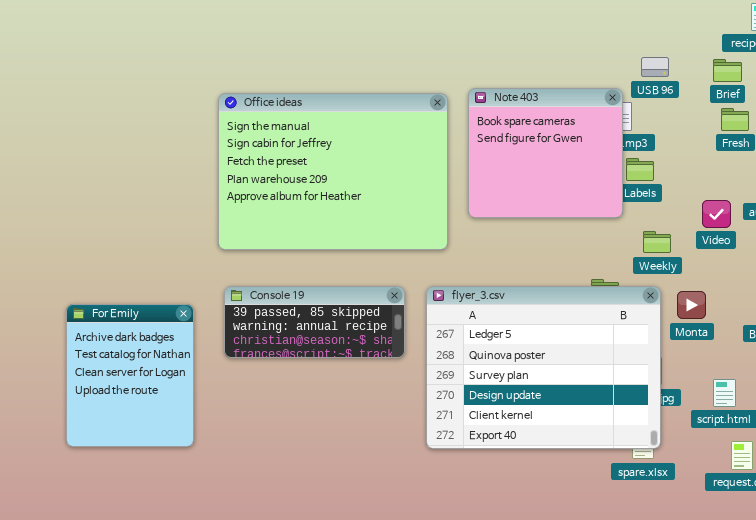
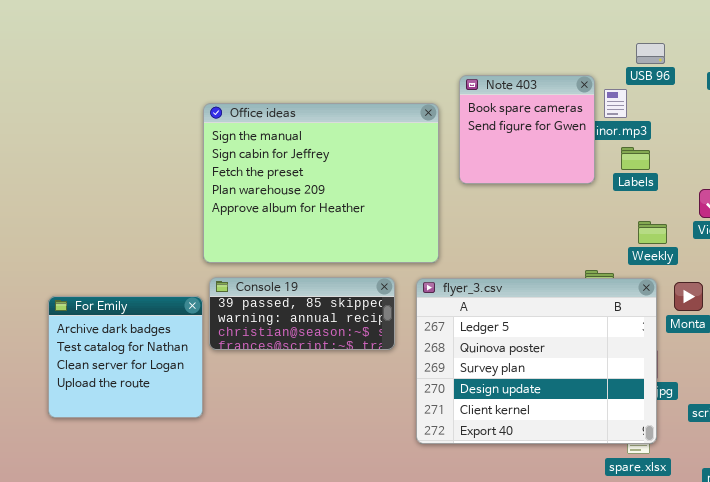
Note 403: [468,88,623,218] -> [459,75,595,184], resized
Office ideas: [218,93,448,250] -> [203,103,439,263], moved
For Emily: [66,304,194,447] -> [48,296,203,418], resized

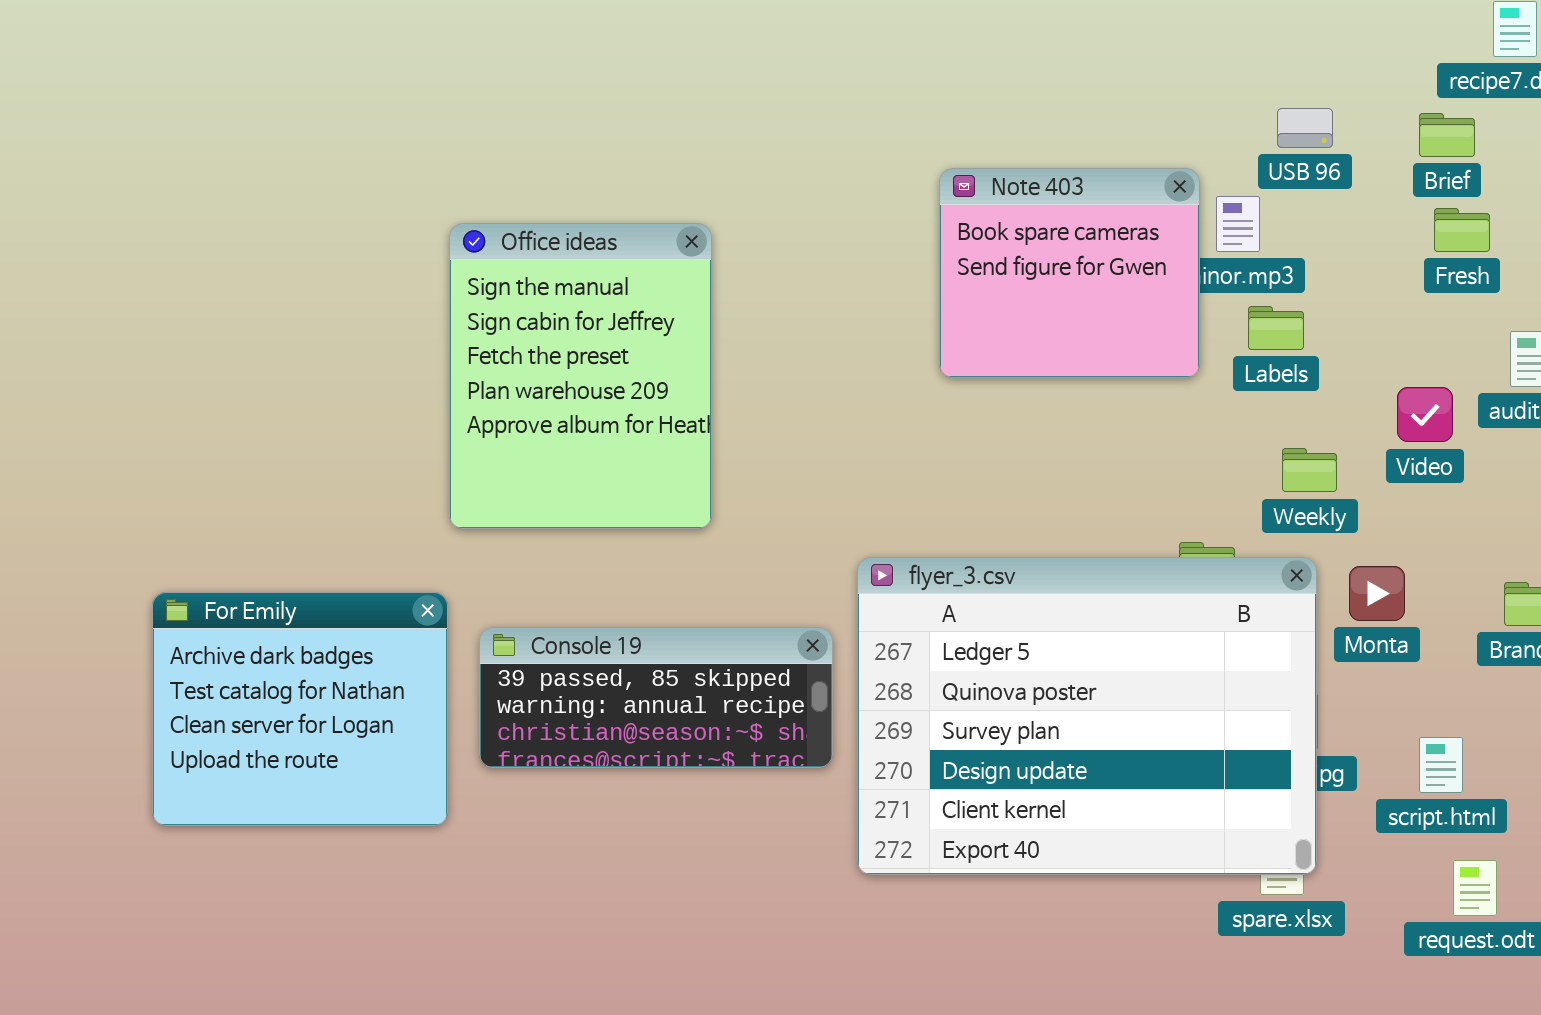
Office ideas: [203,103,439,263] -> [449,223,712,529], resized
Console 19: [209,277,395,350] -> [479,627,833,768], moved

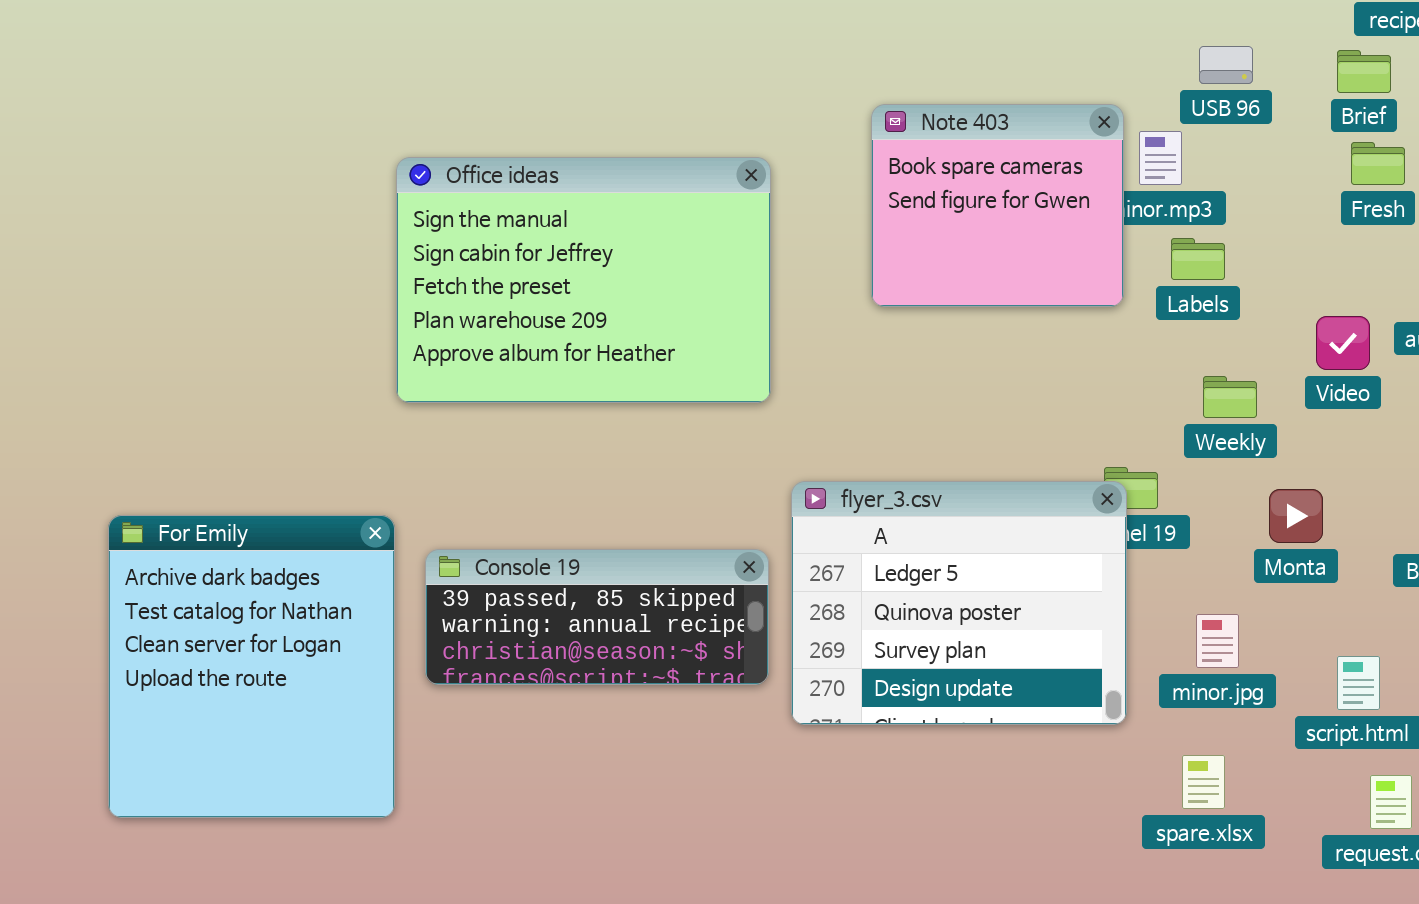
Office ideas: [449,223,712,529] -> [396,157,771,403], resized
flyer_3.csv: [857,557,1317,875] -> [791,481,1127,725], resized
For Emily: [152,592,448,826] -> [108,515,395,818], resized

